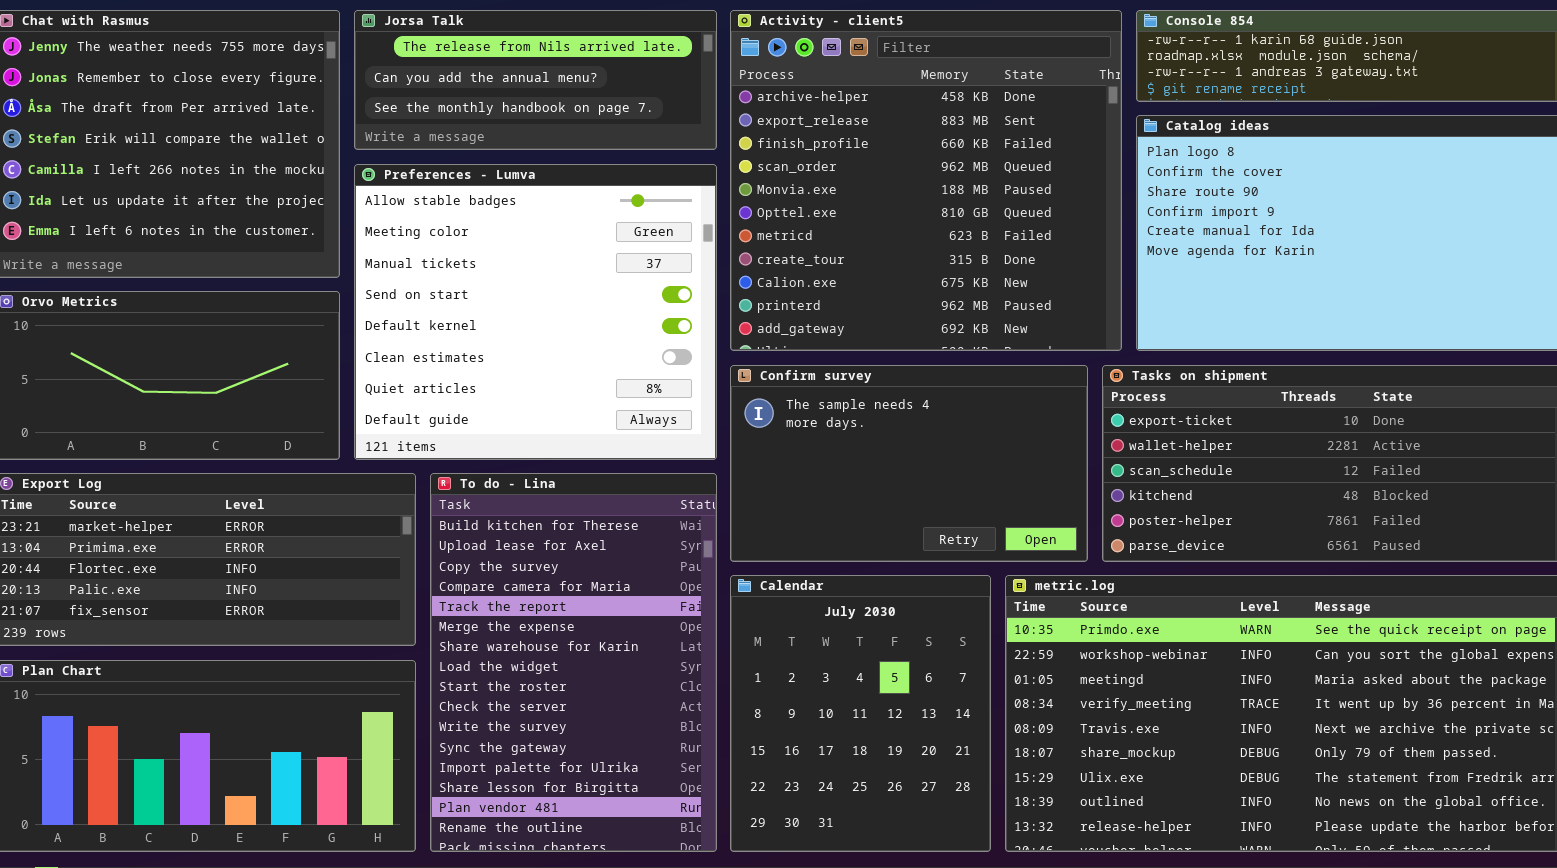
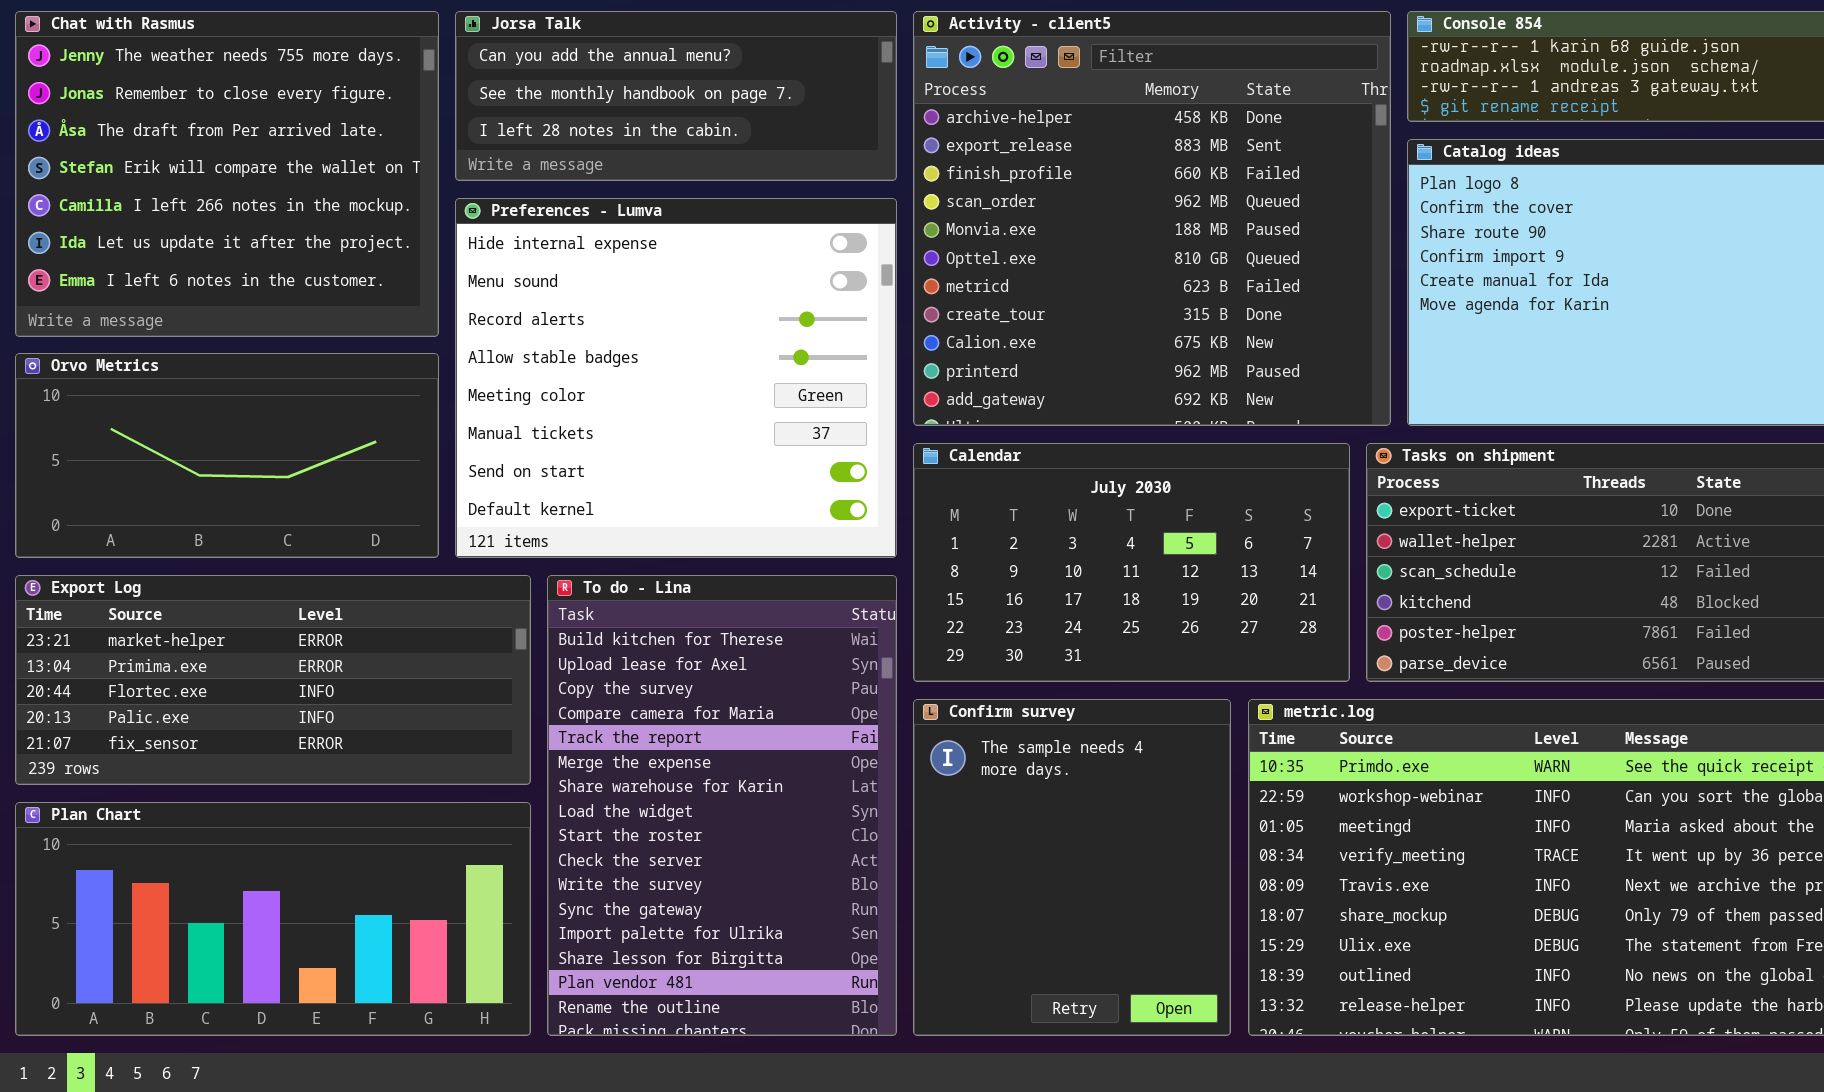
Jorsa Talk: [354,10,717,150] -> [455,11,897,181], scrolled down 1 row
Preferences - Lumva: [354,164,717,460] -> [455,198,897,558], scrolled up 3 rows
Confirm survey: [730,365,1088,562] -> [913,699,1231,1036], moved, resized
Calendar: [730,575,991,852] -> [913,443,1350,682], moved, resized

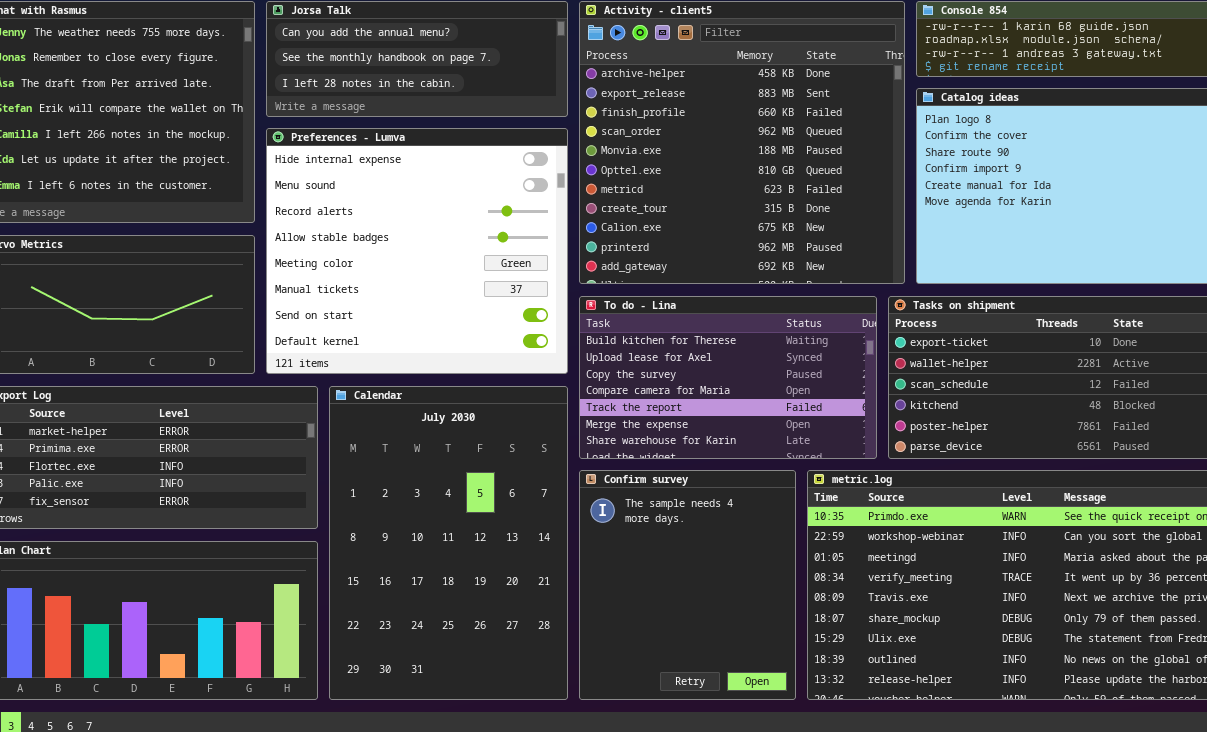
Calendar: [913,443,1350,682] -> [329,386,568,700], moved, resized
To do - Lina: [547,575,897,1036] -> [579,296,877,459], moved, resized

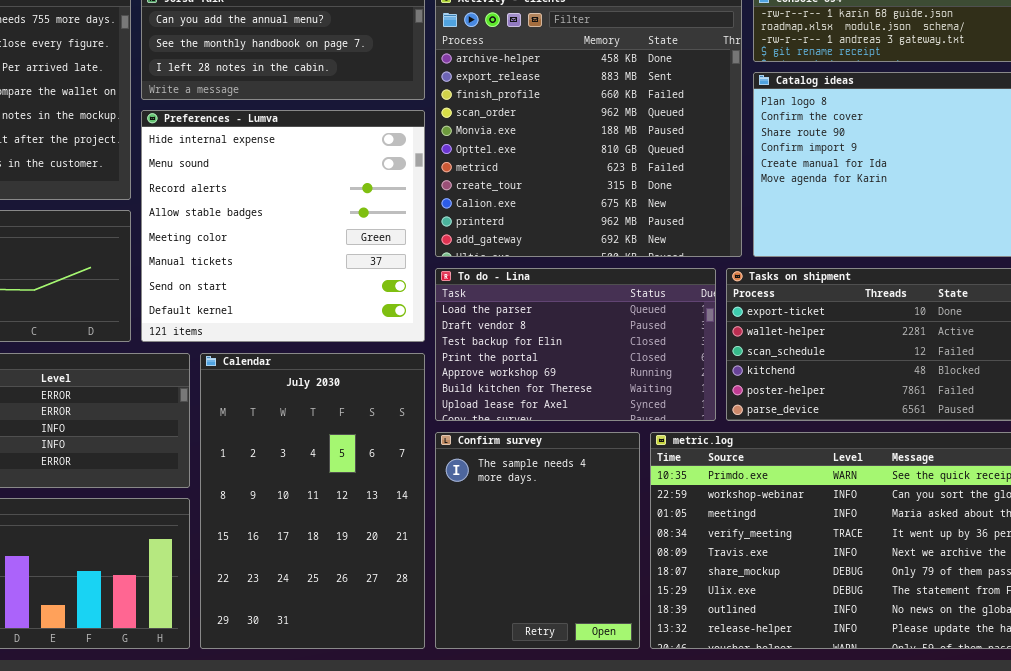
To do - Lina: [579,296,877,459] -> [435,268,716,421], scrolled up 5 rows

